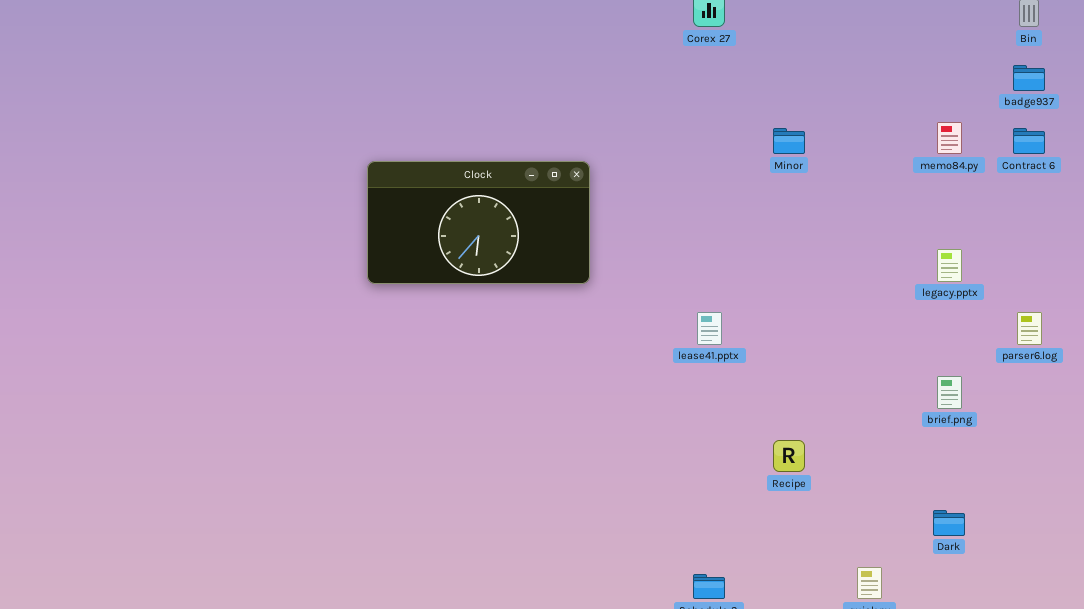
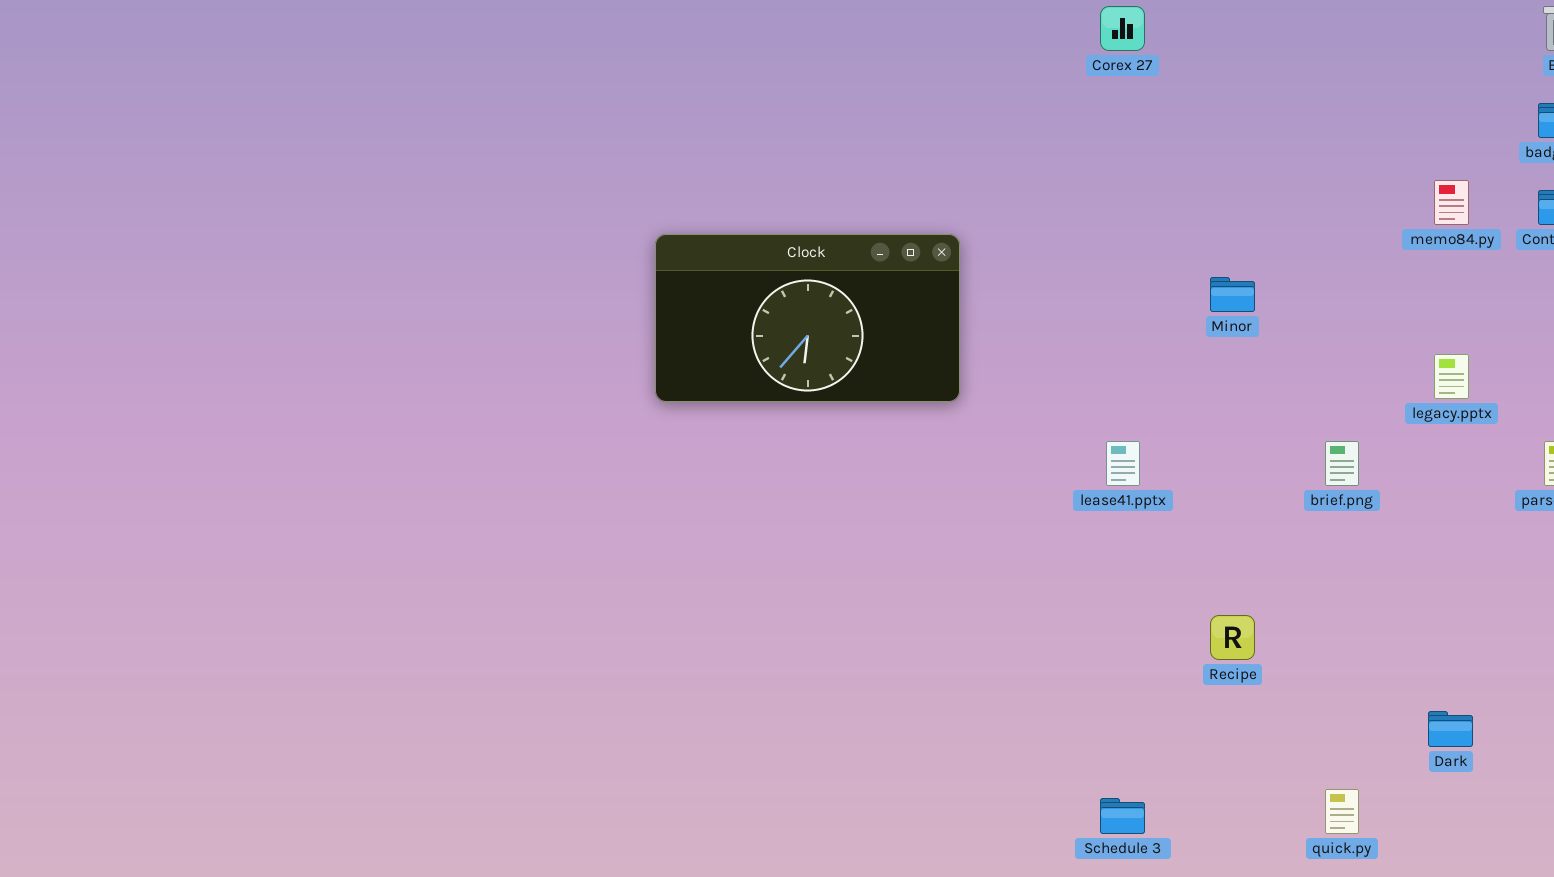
Minor: [773,128,805,154] -> [1210,277,1255,312], moved
brief.png: [937,376,962,409] -> [1325,441,1359,486], moved

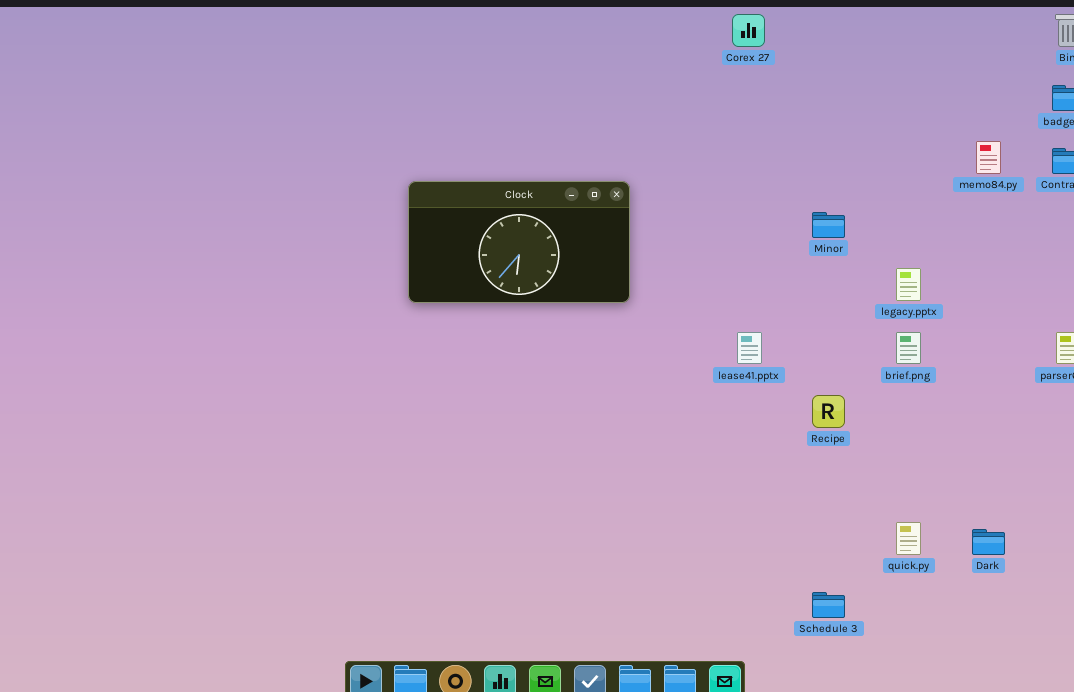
legacy.pptx: [1434,354,1469,399] -> [896,268,921,301], moved
Recipe: [1210,615,1255,660] -> [812,395,845,428], moved
quick.py: [1325,789,1359,834] -> [896,522,921,555], moved
Schedule 3: [1100,798,1145,834] -> [812,592,845,618], moved

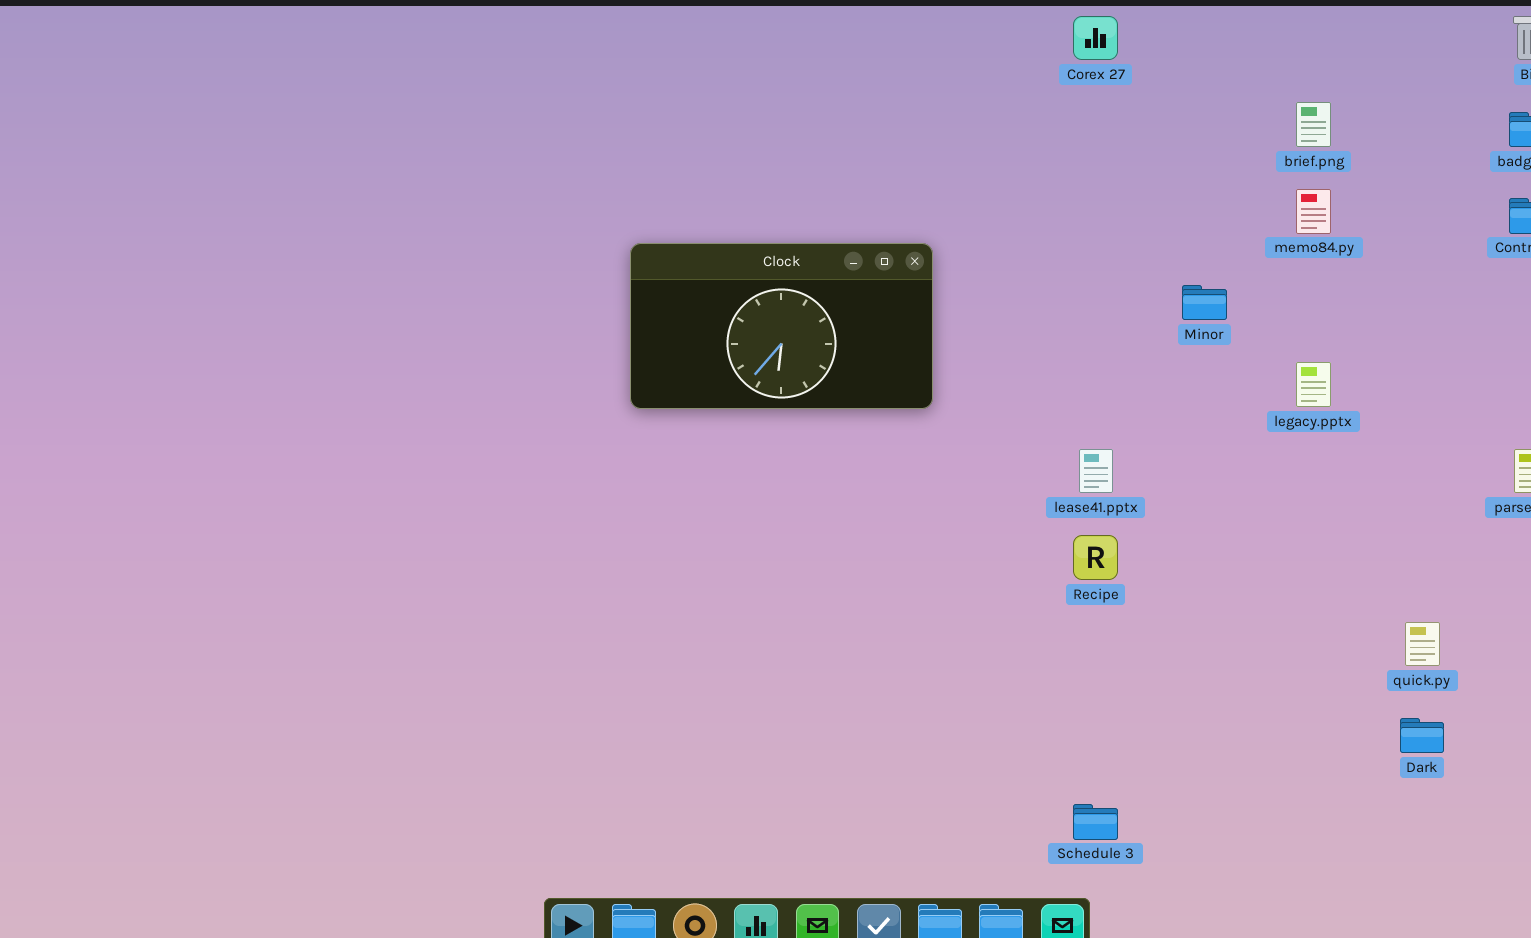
memo84.py: [976,141,1001,174] -> [1296,189,1331,234], moved
brief.png: [896,332,921,364] -> [1296,102,1331,147], moved
Recipe: [812,395,845,428] -> [1073,535,1118,580], moved
quick.py: [896,522,921,555] -> [1405,622,1440,666], moved
Schedule 3: [812,592,845,618] -> [1073,804,1118,840], moved

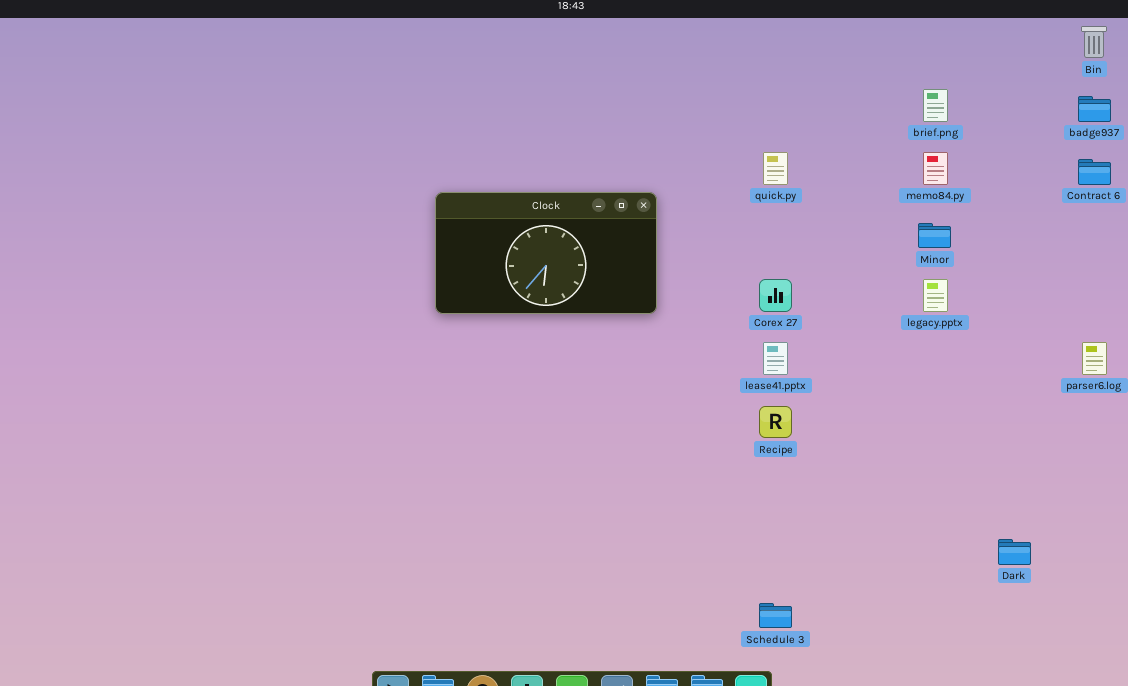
Corex 27: [1073,16,1118,60] -> [759,279,792,312], moved
Minor: [1182,285,1227,320] -> [918,223,951,248], moved
quick.py: [1405,622,1440,666] -> [763,152,788,185], moved

